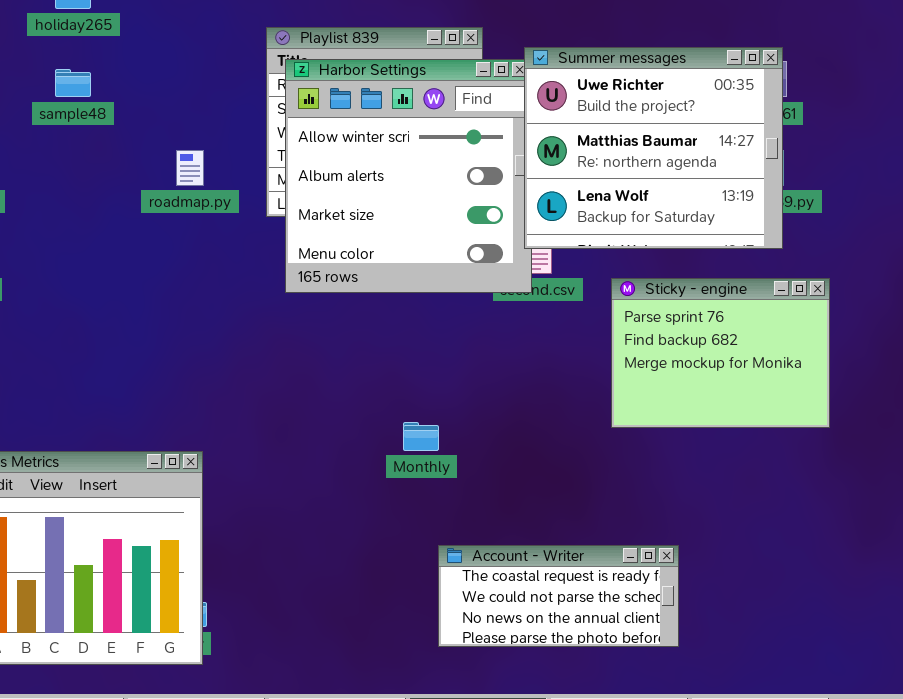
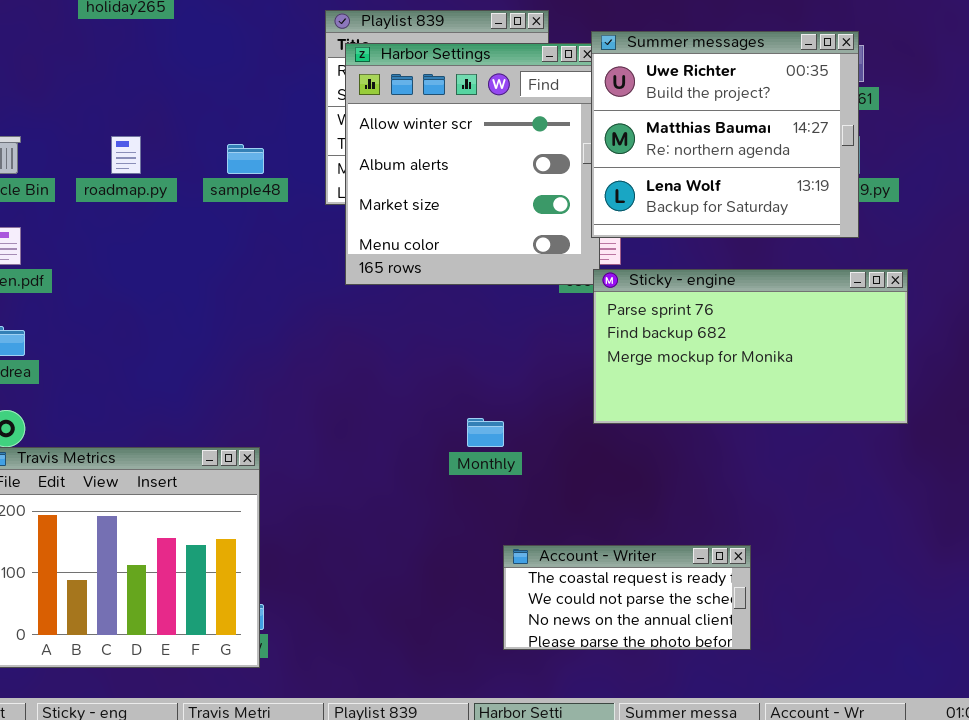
sample48: [55,69,91,97] -> [227,144,264,174], moved
roadmap.py: [176,150,204,186] -> [111,136,141,174], moved
Sticky - engine: [611,278,830,428] -> [593,269,908,424], resized

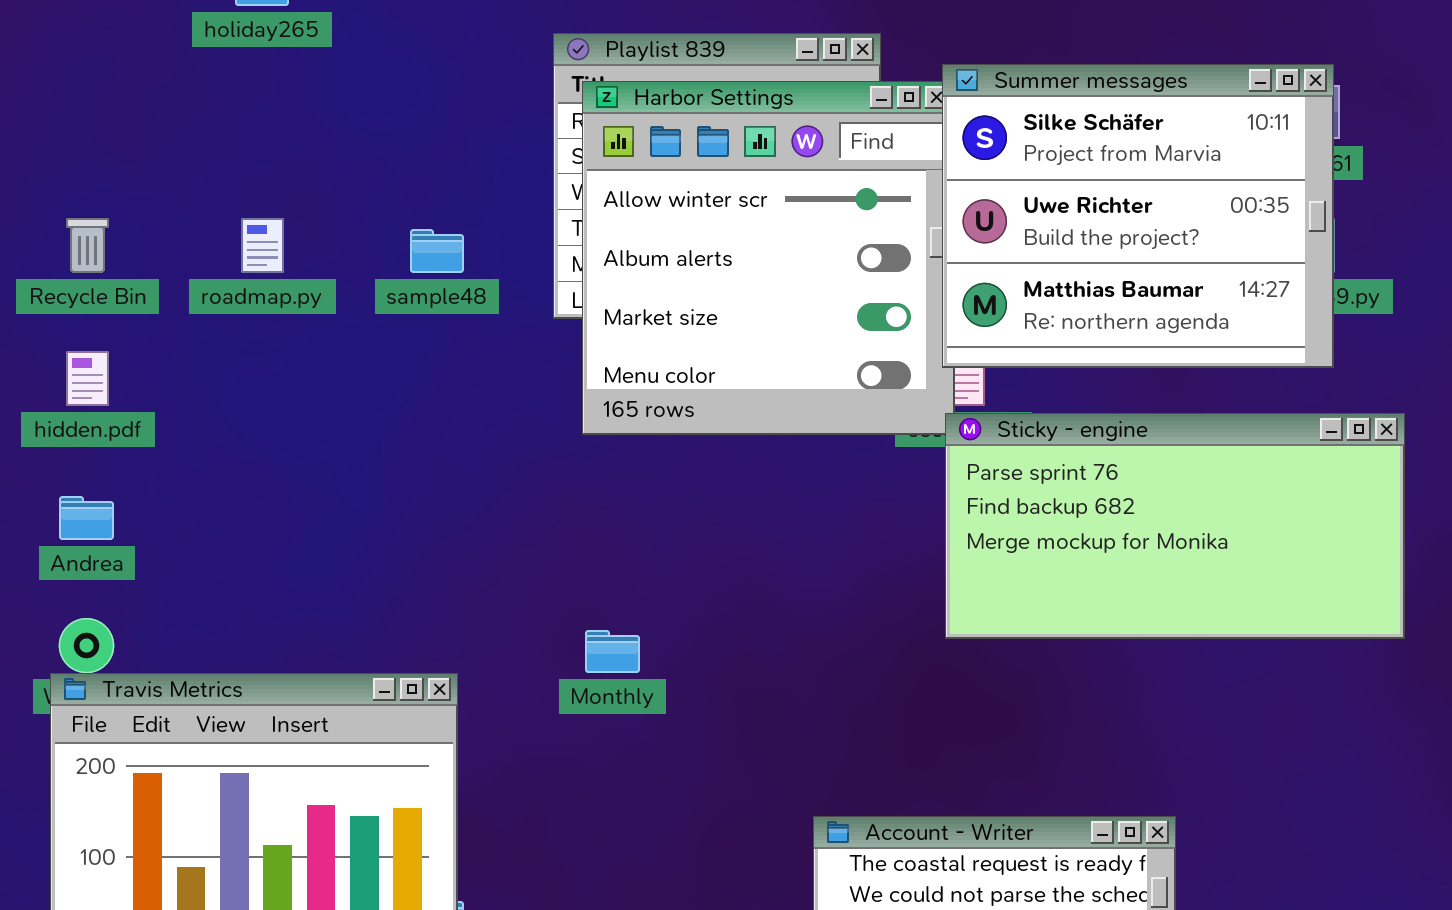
Summer messages: [591,31,859,238] -> [942,64,1334,368], scrolled up 1 row
Monthly: [467,418,504,447] -> [585,630,640,673], moved

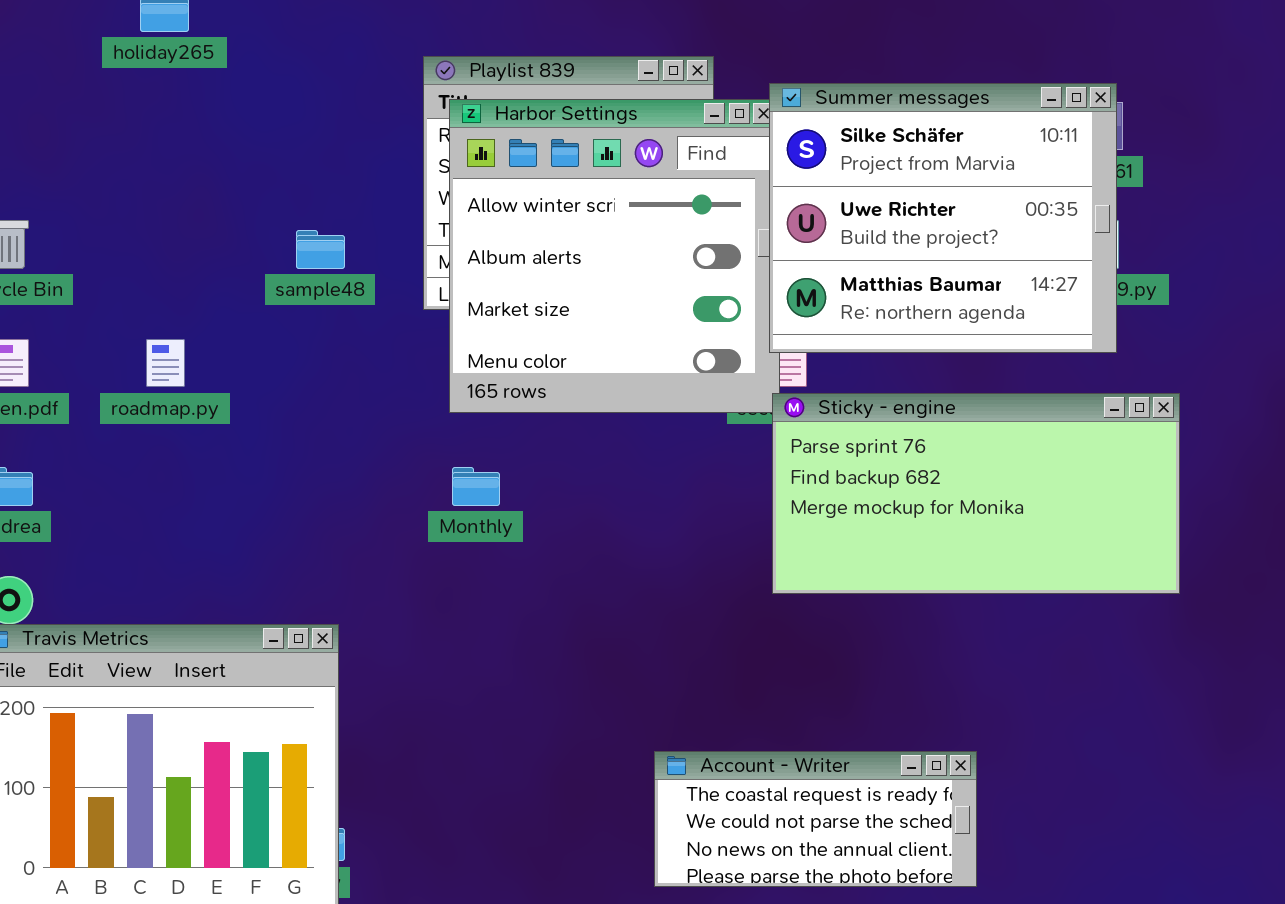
roadmap.py: [241,218,284,273] -> [146,339,185,387], moved
Monthly: [585,630,640,673] -> [452,467,500,506], moved

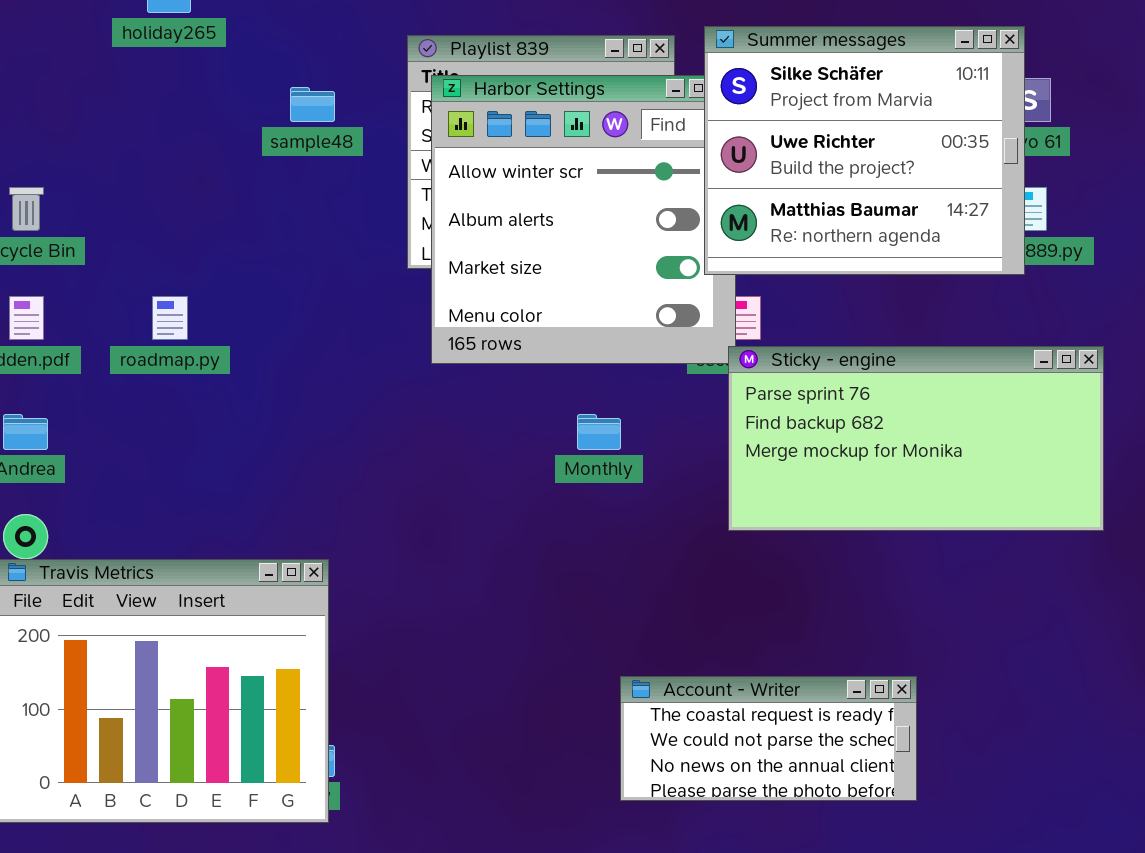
Summer messages: [769,83,1117,353] -> [704,26,1025,275], moved
sample48: [296,230,345,269] -> [290,87,335,122], moved
Monthly: [452,467,500,506] -> [577,414,621,450], moved

